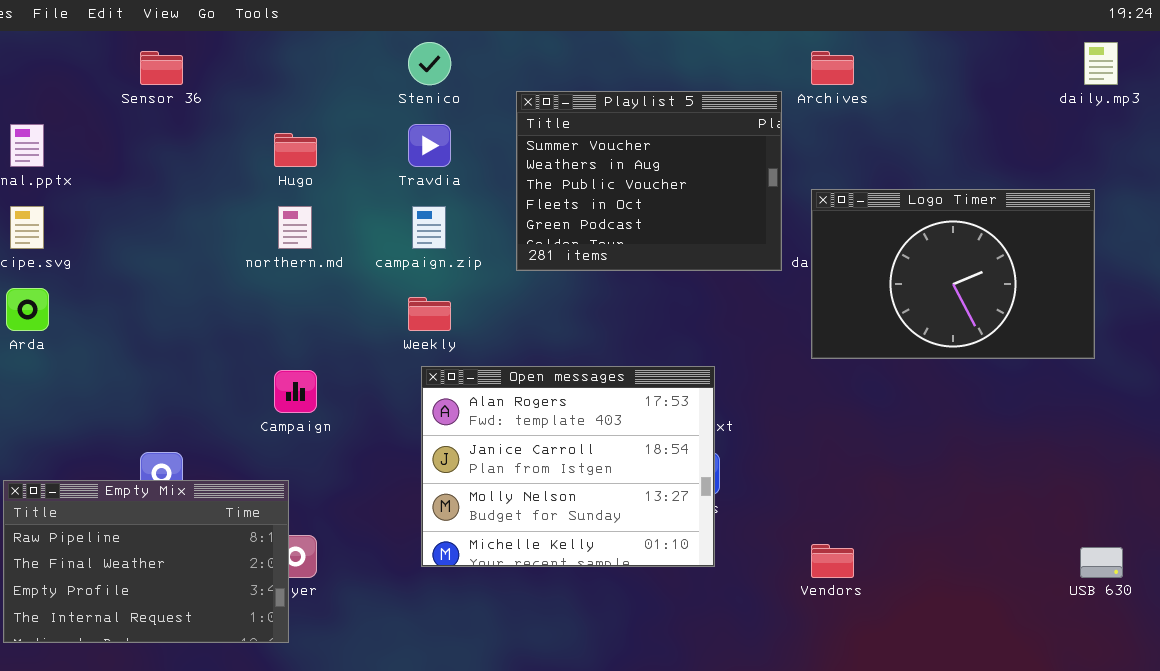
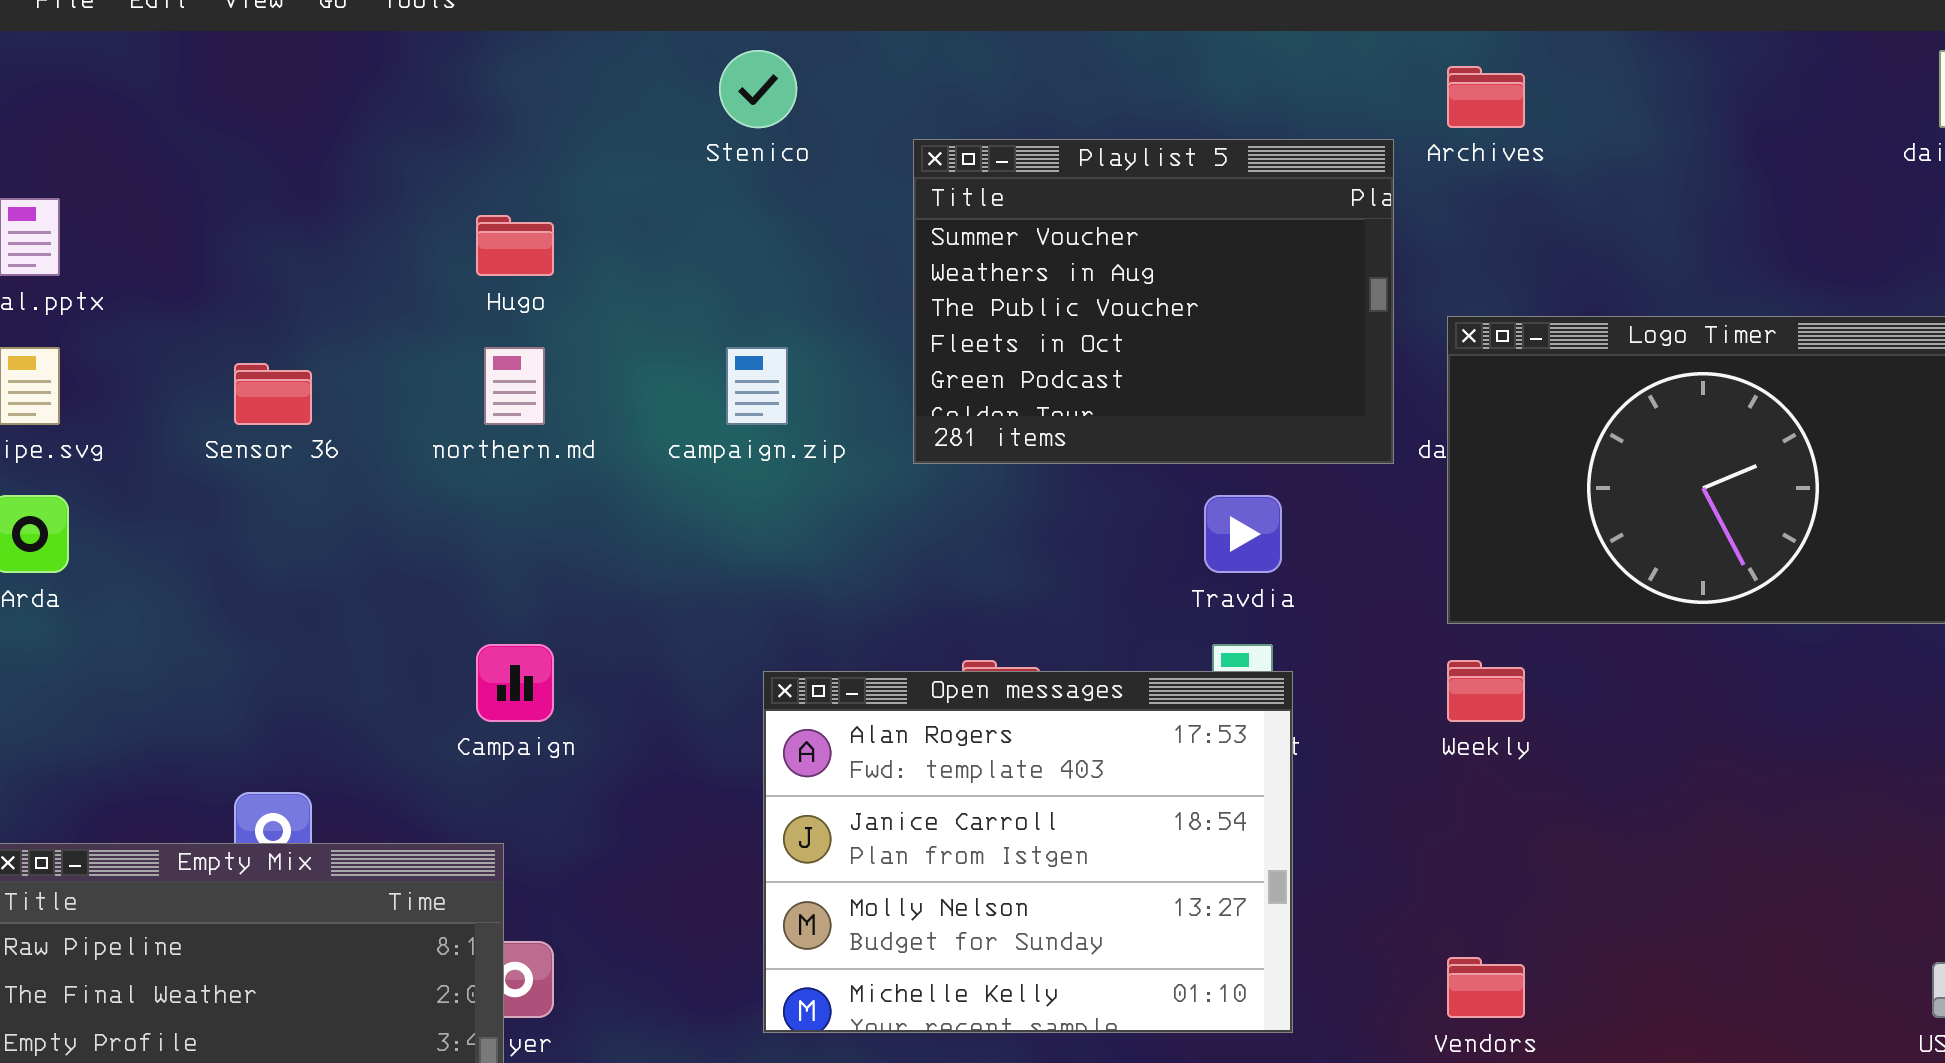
Sensor 36: [140,51,183,85] -> [234,363,312,425], moved
Travdia: [408,124,451,167] -> [1204,495,1282,573], moved
Weekly: [408,297,451,331] -> [1447,660,1525,722], moved
Open messages: [421,366,715,567] -> [763,671,1293,1033], moved

